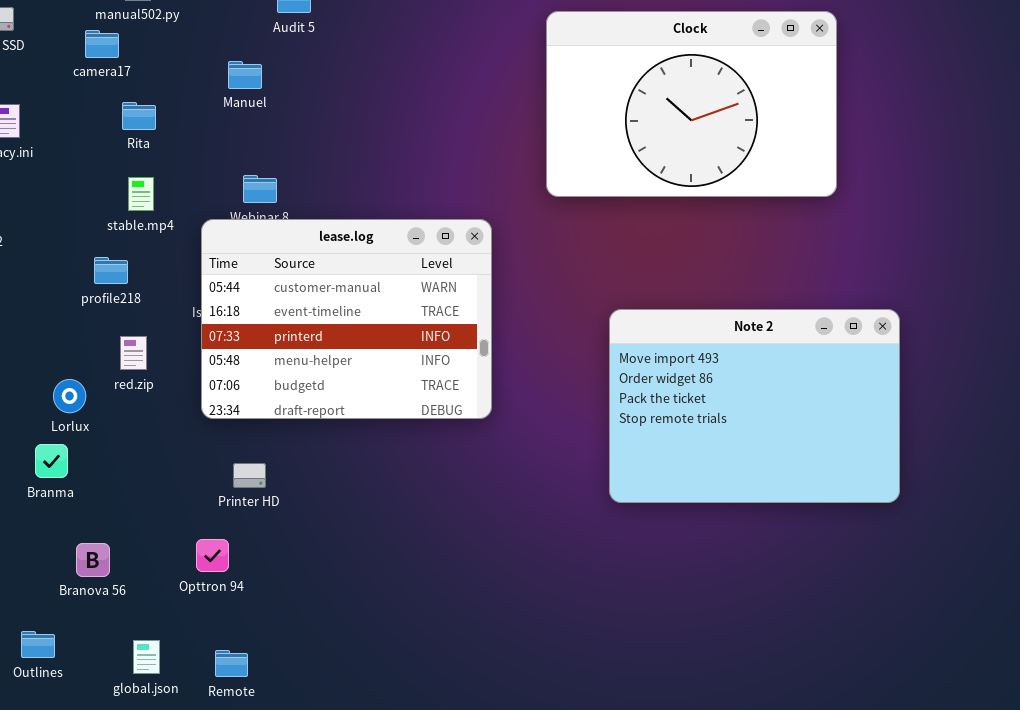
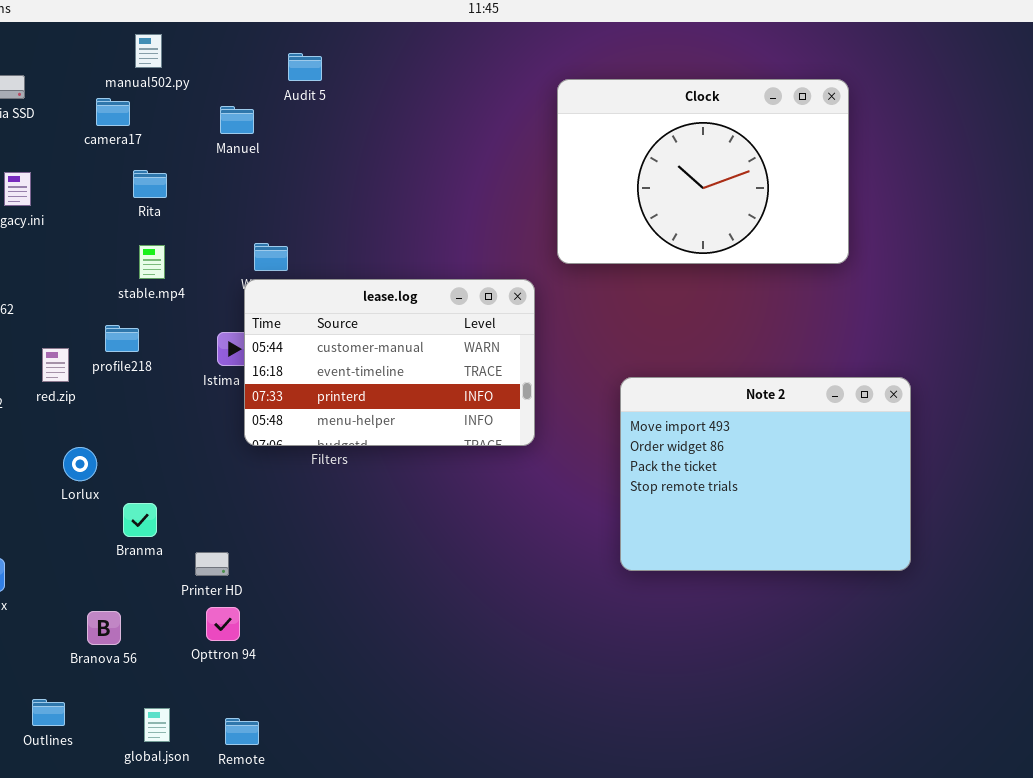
Manuel: [228,61,262,89] -> [220,106,254,134], moved
lease.log: [201,219,492,419] -> [244,279,535,446], moved, resized
red.zip: [120,336,147,370] -> [42,348,69,382], moved
Branma: [35,444,68,478] -> [123,503,157,537], moved
Printer HD: [233,463,266,488] -> [195,552,229,576], moved

